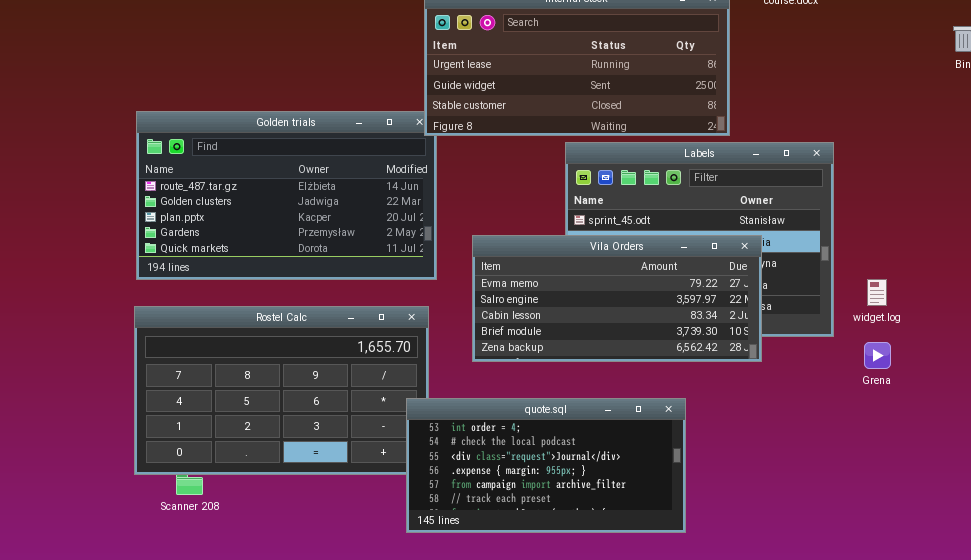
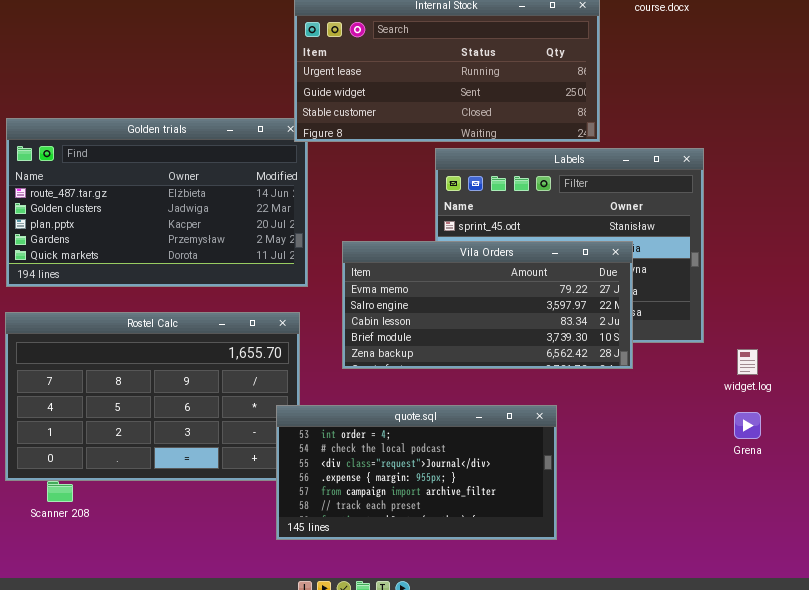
widget.log: [867,279,887,306] -> [737,349,758,375], moved
Grena: [864,342,891,369] -> [734,412,761,439], moved

